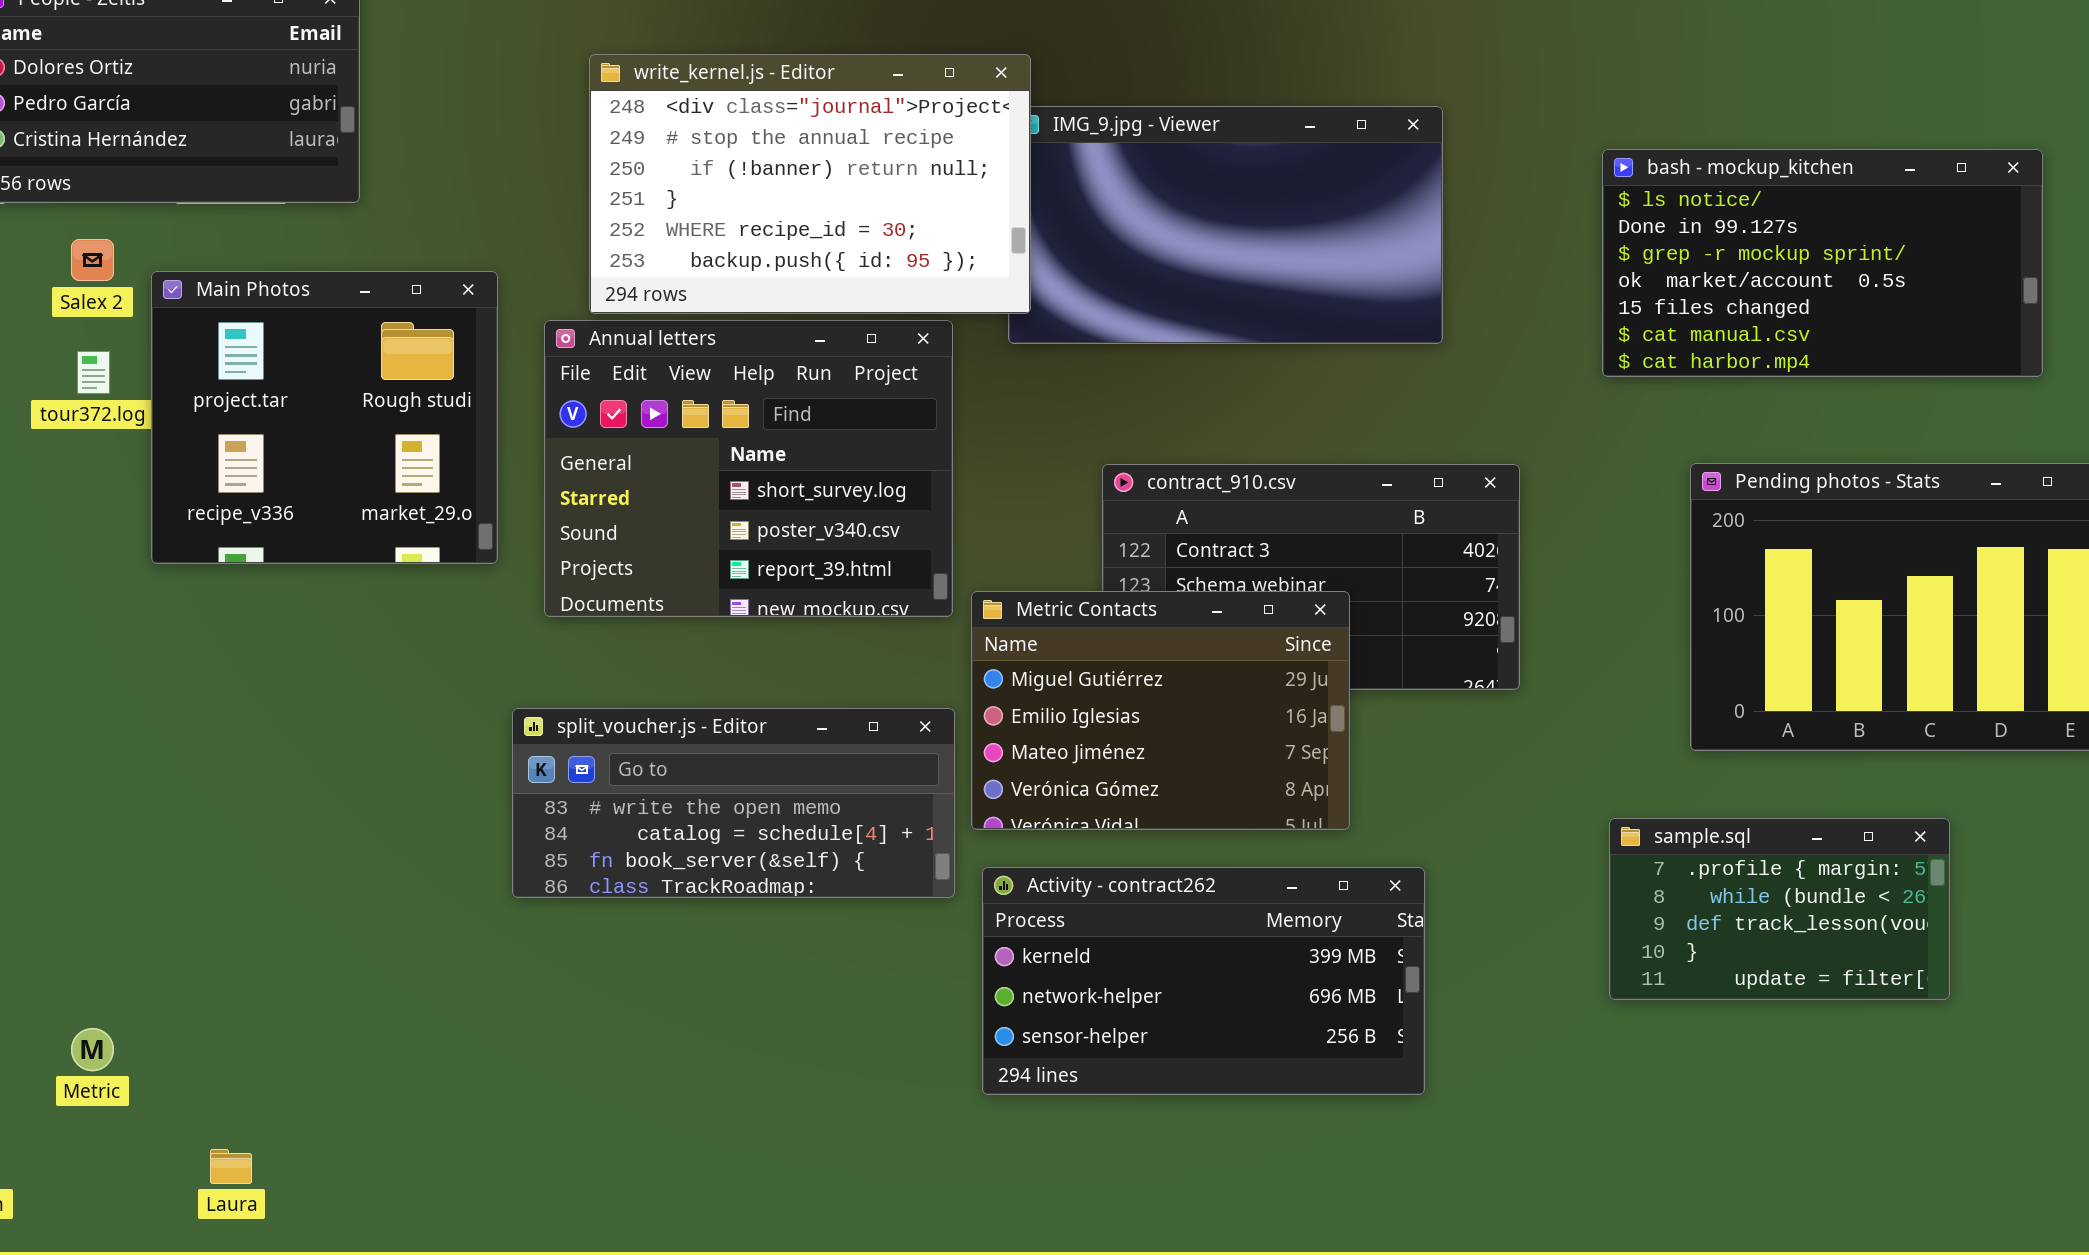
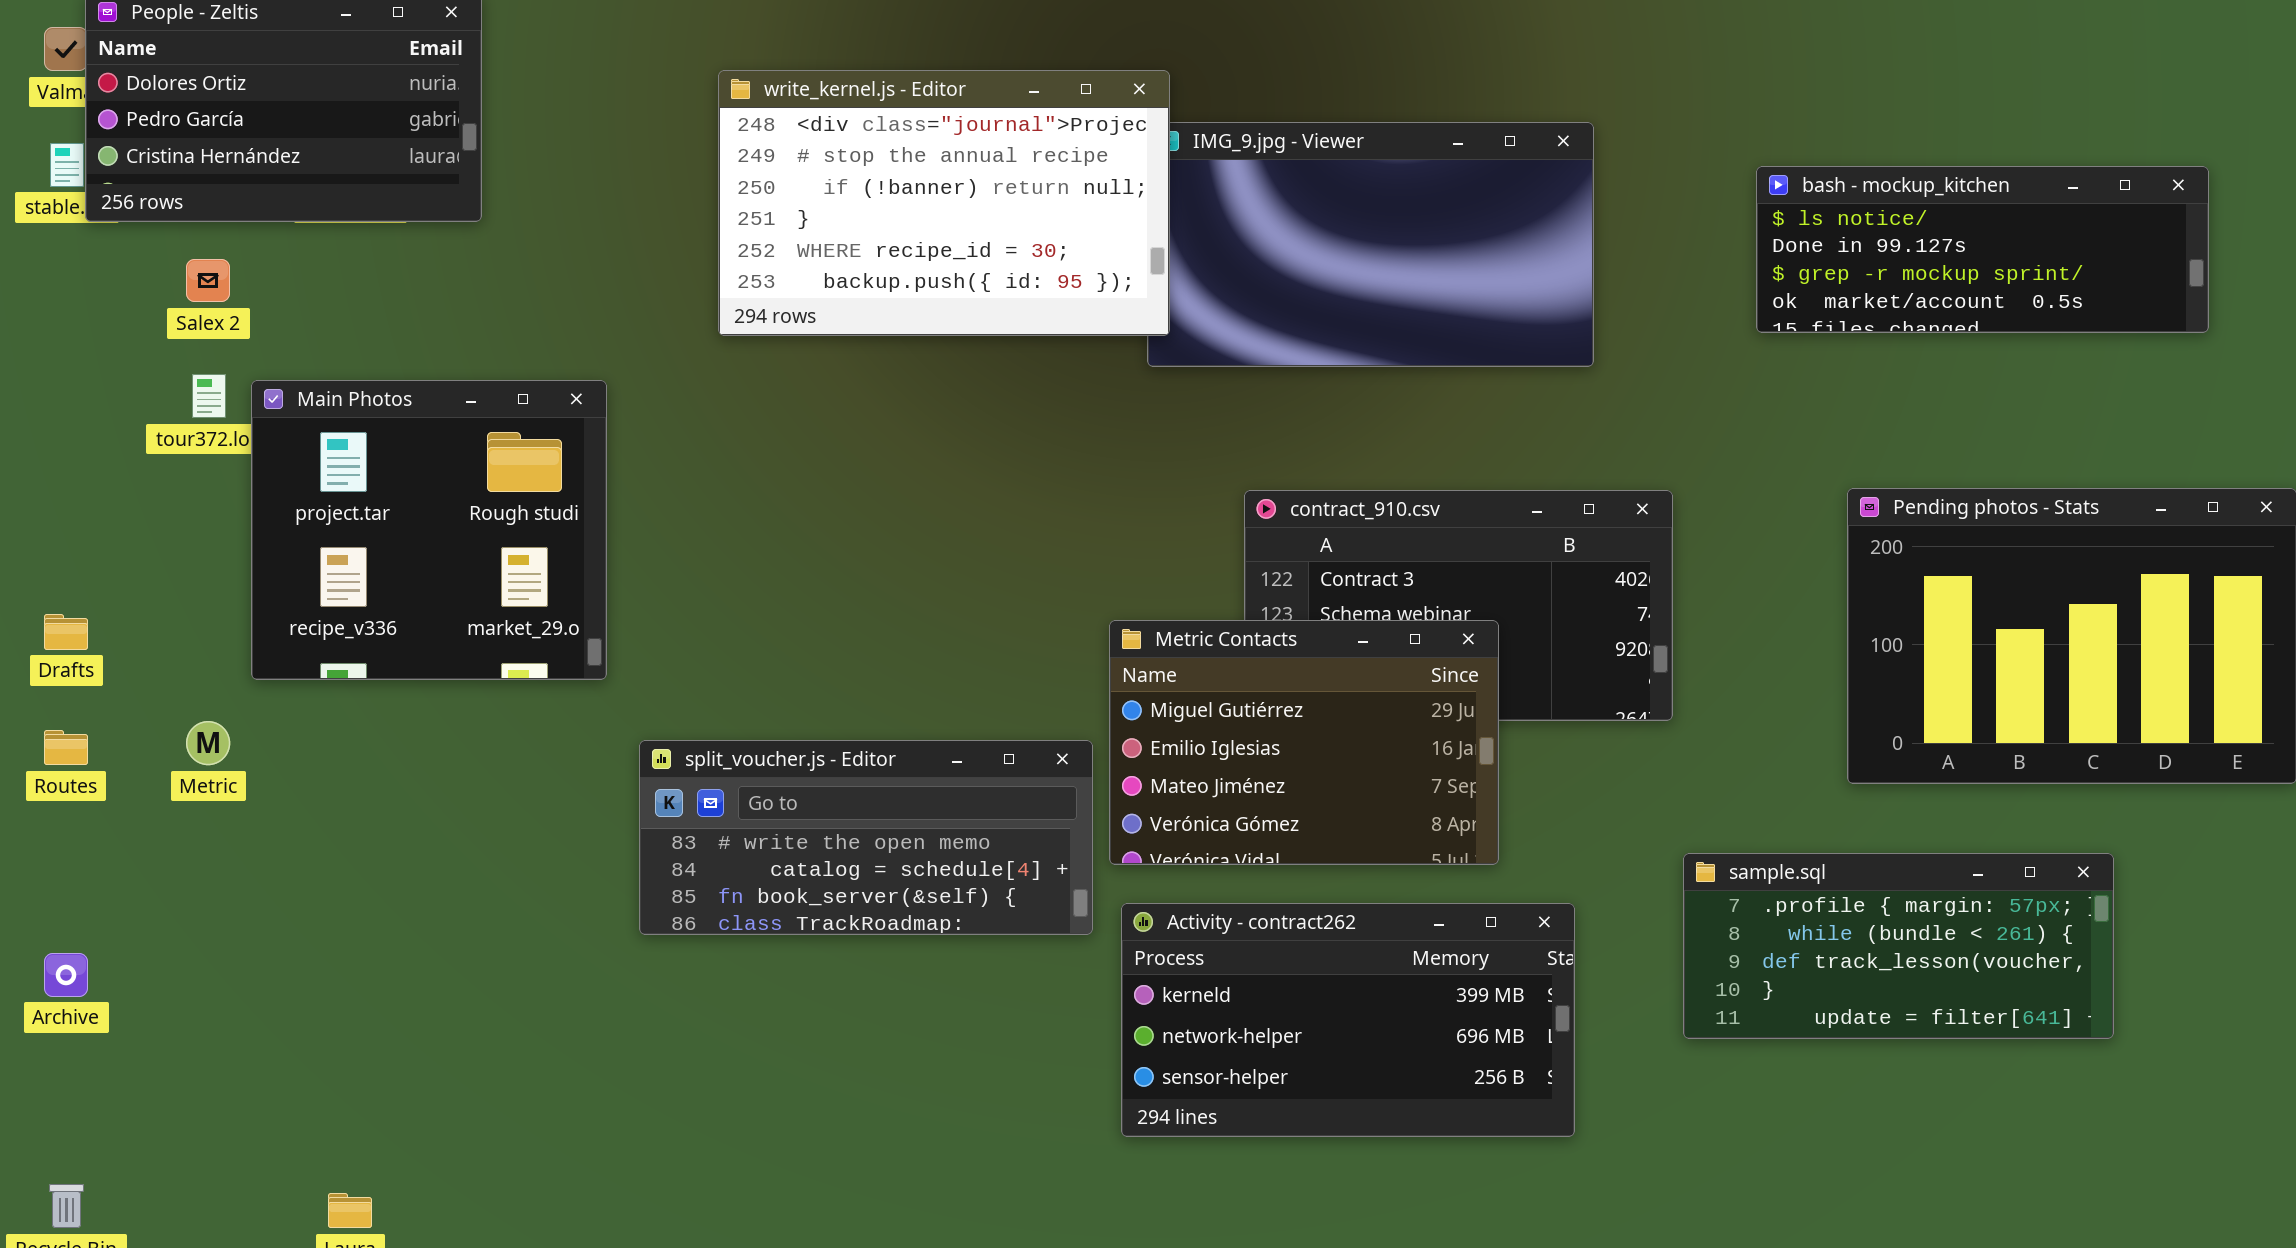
bash - mockup_kitchen: [1602,149,2043,377] -> [1756,166,2209,333], resized
Main Photos: [151,271,498,564] -> [251,380,607,680], moved
Annual letters: [544,320,953,617] -> none, closed
sample.sql: [1609,818,1950,1000] -> [1683,853,2114,1039], resized
Metric: [71,1028,114,1071] -> [186,721,230,765], moved

